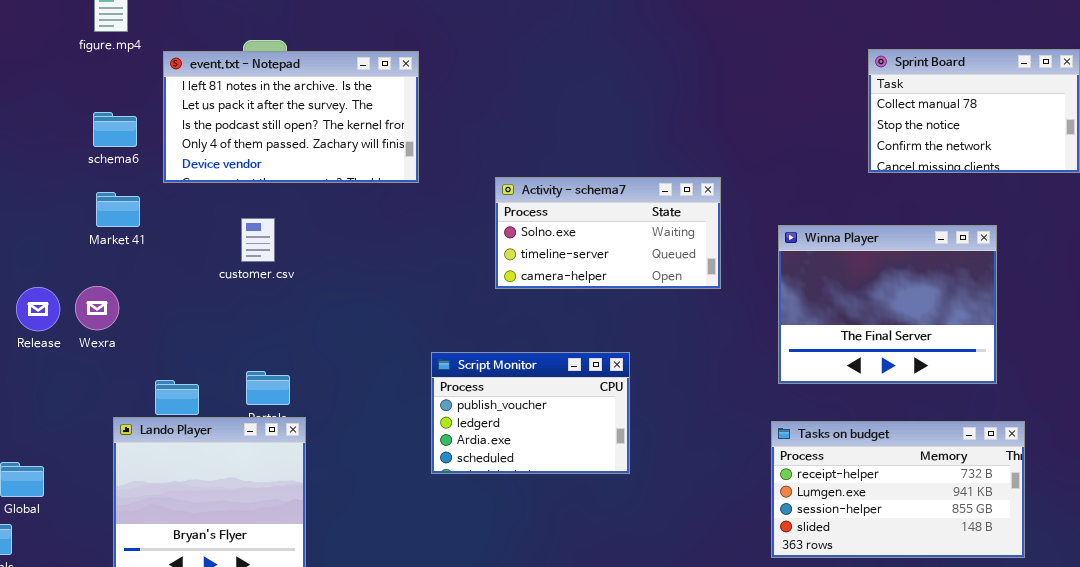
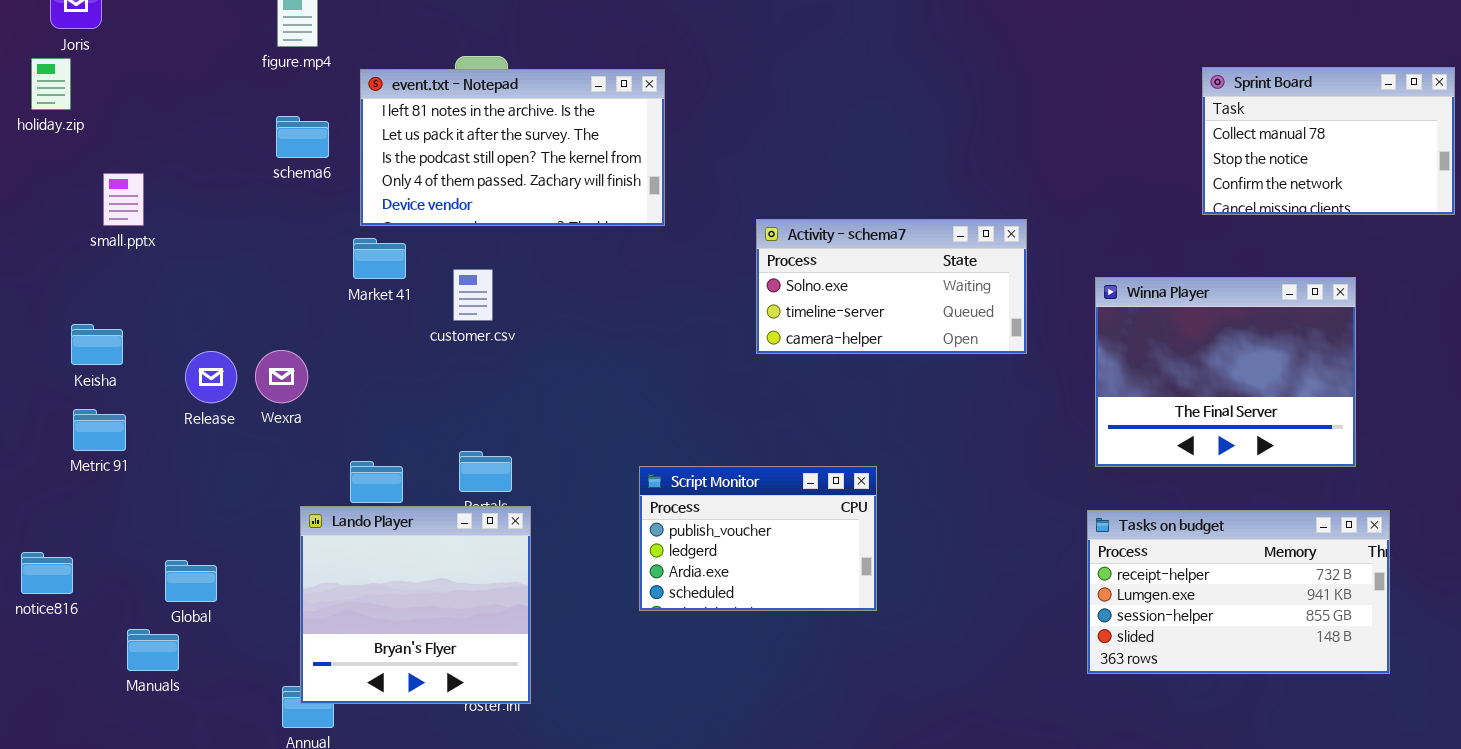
schema6: [93,112,137,147] -> [276,116,329,158], moved
Market 41: [96,192,140,227] -> [353,238,406,279], moved
Script Monitor: [431,352,630,474] -> [639,466,877,611], moved

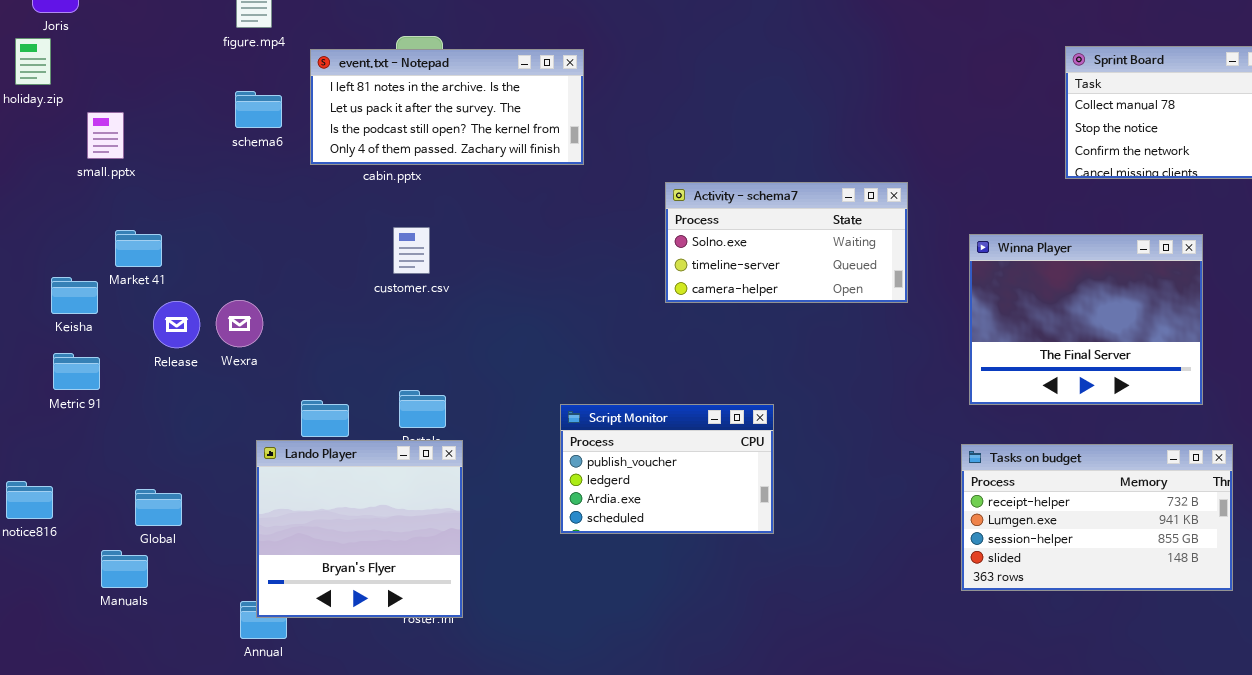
event.txt - Notepad: [360,69,665,226] -> [310,49,584,165], resized
small.pptx: [103,173,144,226] -> [87,112,124,159], moved
Market 41: [353,238,406,279] -> [115,230,162,267], moved

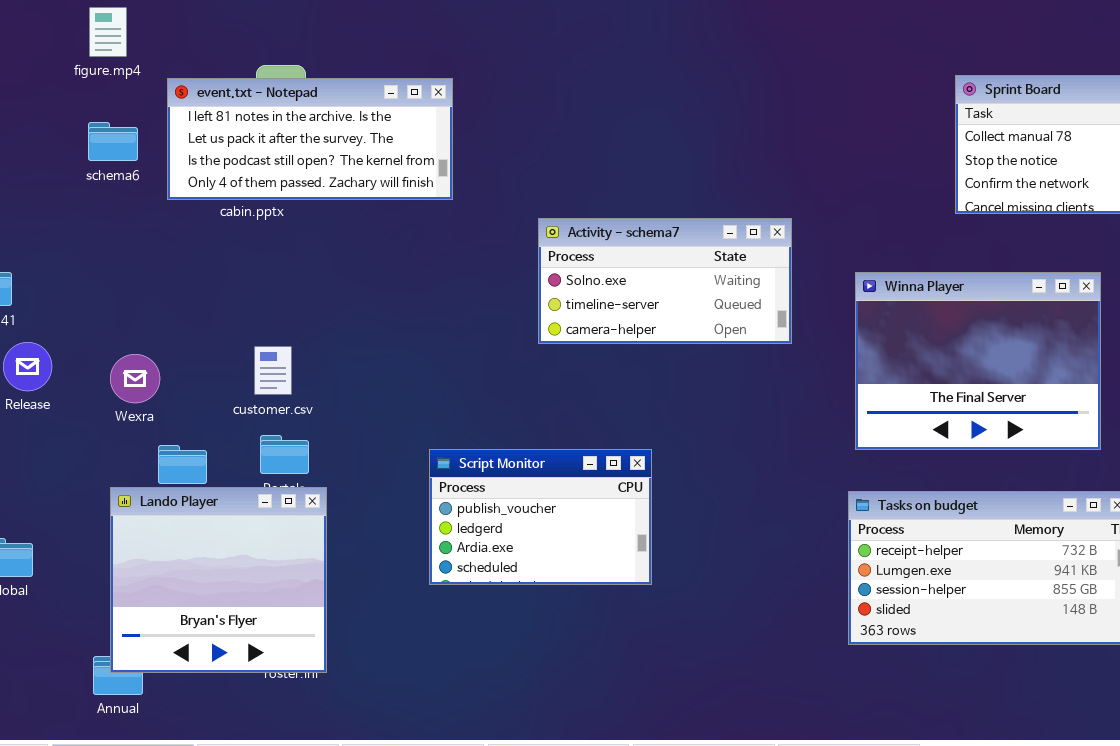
customer.csv: [393,227,430,274] -> [254,346,292,395], moved
Wexra: [216,300,263,347] -> [110,354,160,403], moved

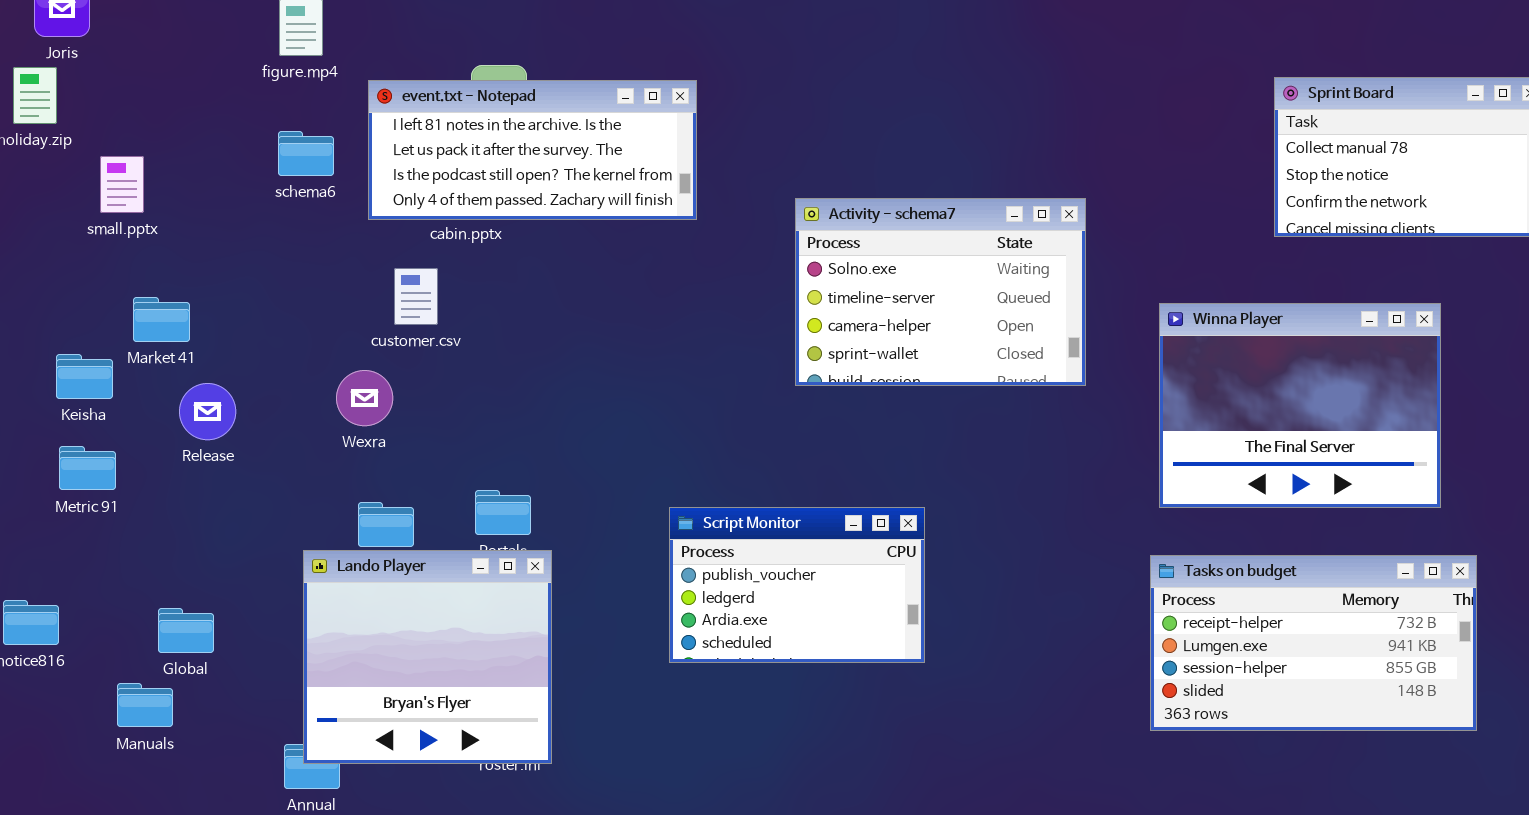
Activity - schema7: [538,218,792,344] -> [795,198,1086,386], resized
customer.csv: [254,346,292,395] -> [394,268,438,325], moved
Wexra: [110,354,160,403] -> [336,370,393,426], moved

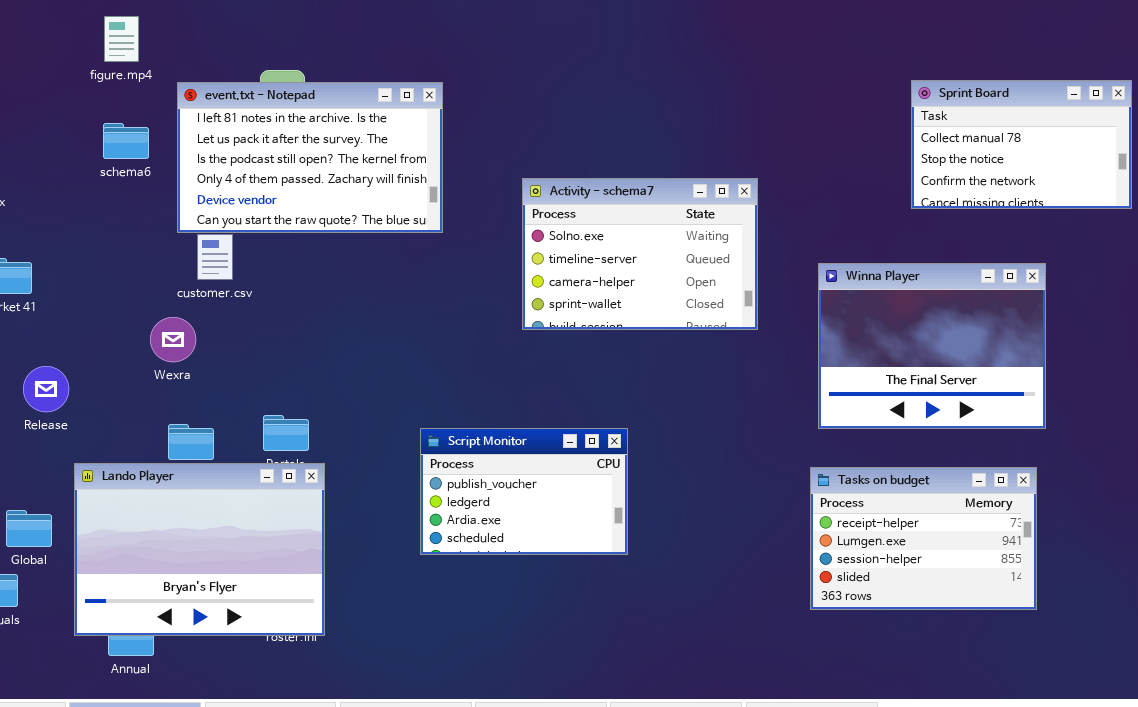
event.txt - Notepad: [368,80,697,220] -> [177,82,443,233], resized
Release: [179,383,236,440] -> [23,366,69,412], moved
Lando Player: [303,550,552,764] -> [74,463,325,636], resized
Tasks on budget: [1150,555,1477,731] -> [810,467,1037,610], resized

